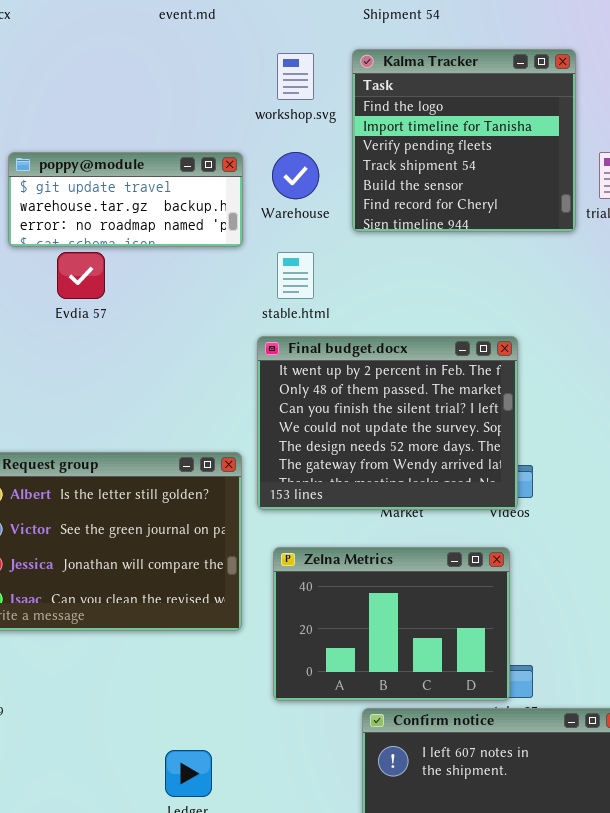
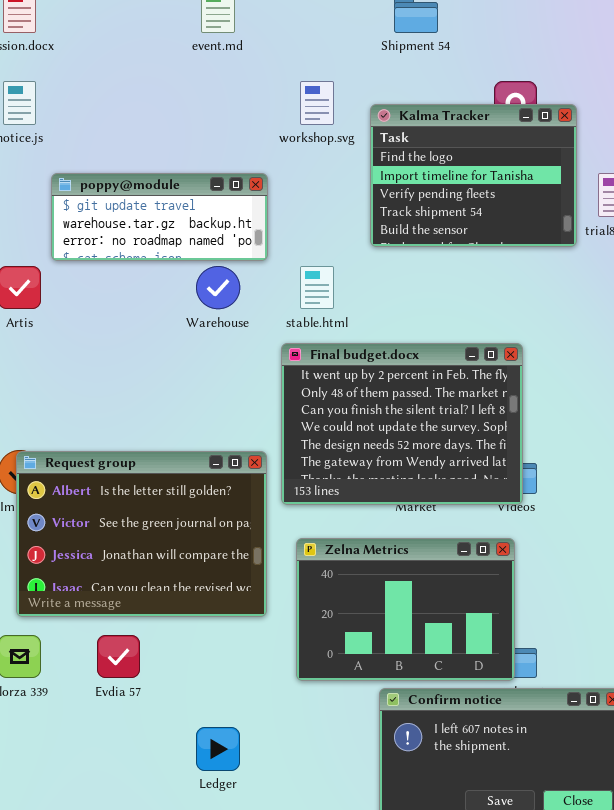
Kalma Tracker: [352,49,576,232] -> [370,104,577,247], resized
Warehouse: [272,152,319,199] -> [196,266,240,309], moved
Evdia 57: [57,252,105,299] -> [97,635,140,678], moved

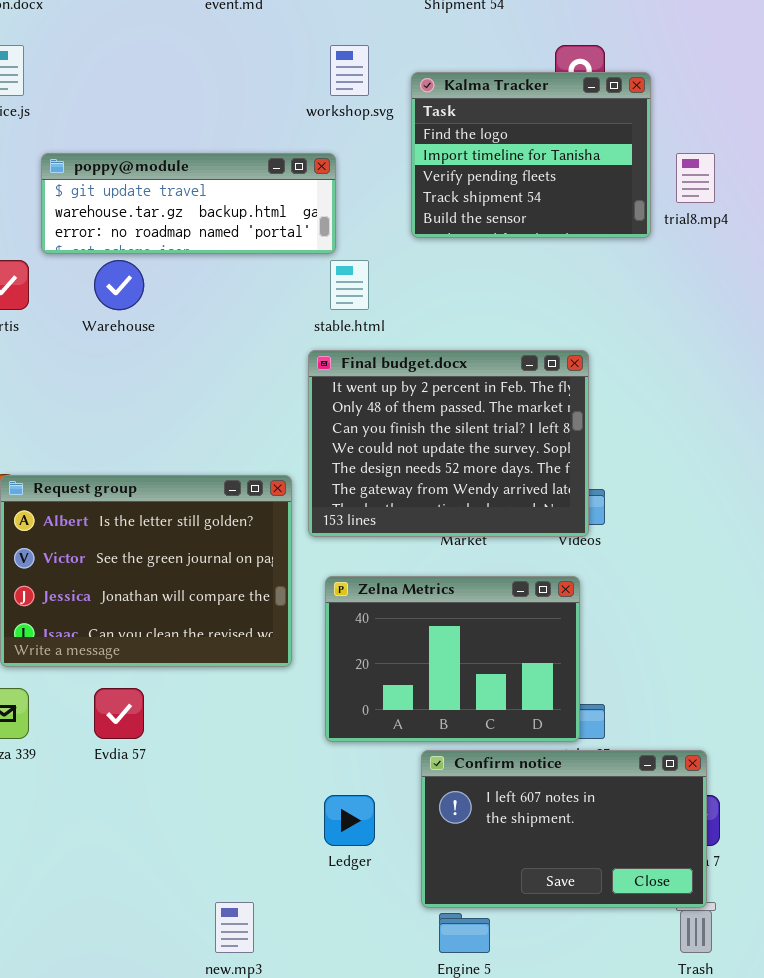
poppy@module: [51,173,268,261] -> [41,153,336,254], resized
Warehouse: [196,266,240,309] -> [94,260,144,310], moved
Ledger: [196,727,240,771] -> [324,795,375,846], moved

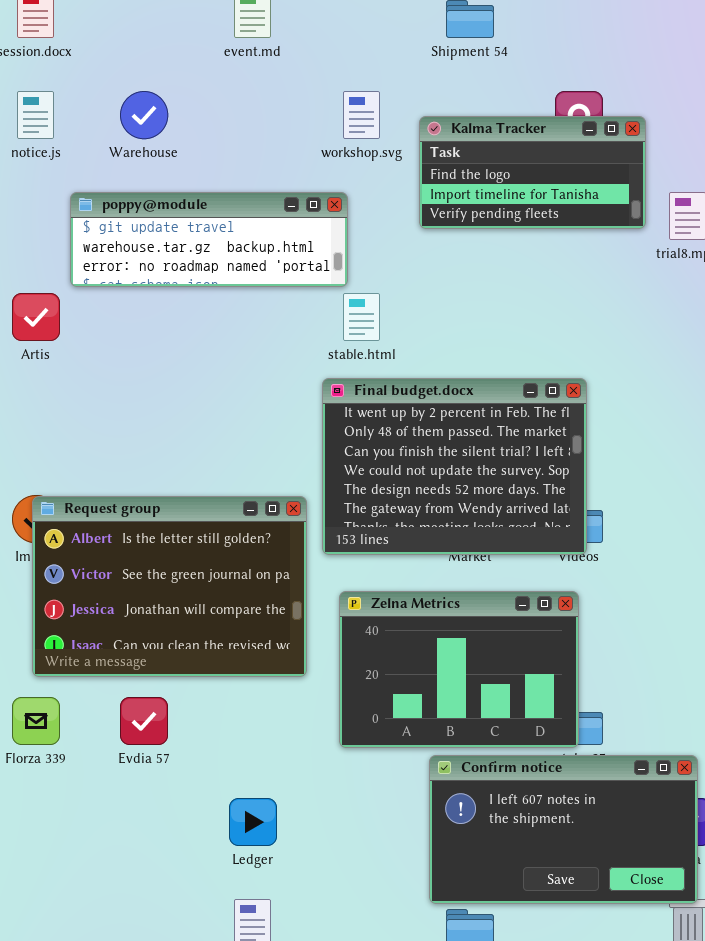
Kalma Tracker: [411,72,651,238] -> [419,116,646,229], resized
Warehouse: [94,260,144,310] -> [120,91,168,139], moved
Ledger: [324,795,375,846] -> [229,798,277,846], moved

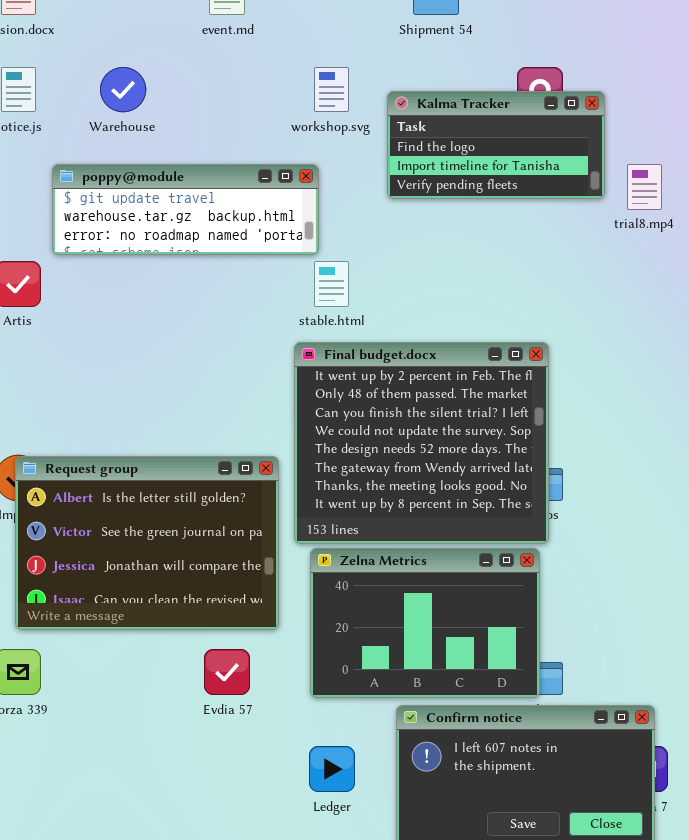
Final budget.docx: [322,378,587,555] -> [294,342,549,544], resized
Evdia 57: [120,697,168,745] -> [204,649,250,695], moved
Ledger: [229,798,277,846] -> [309,746,355,792], moved

